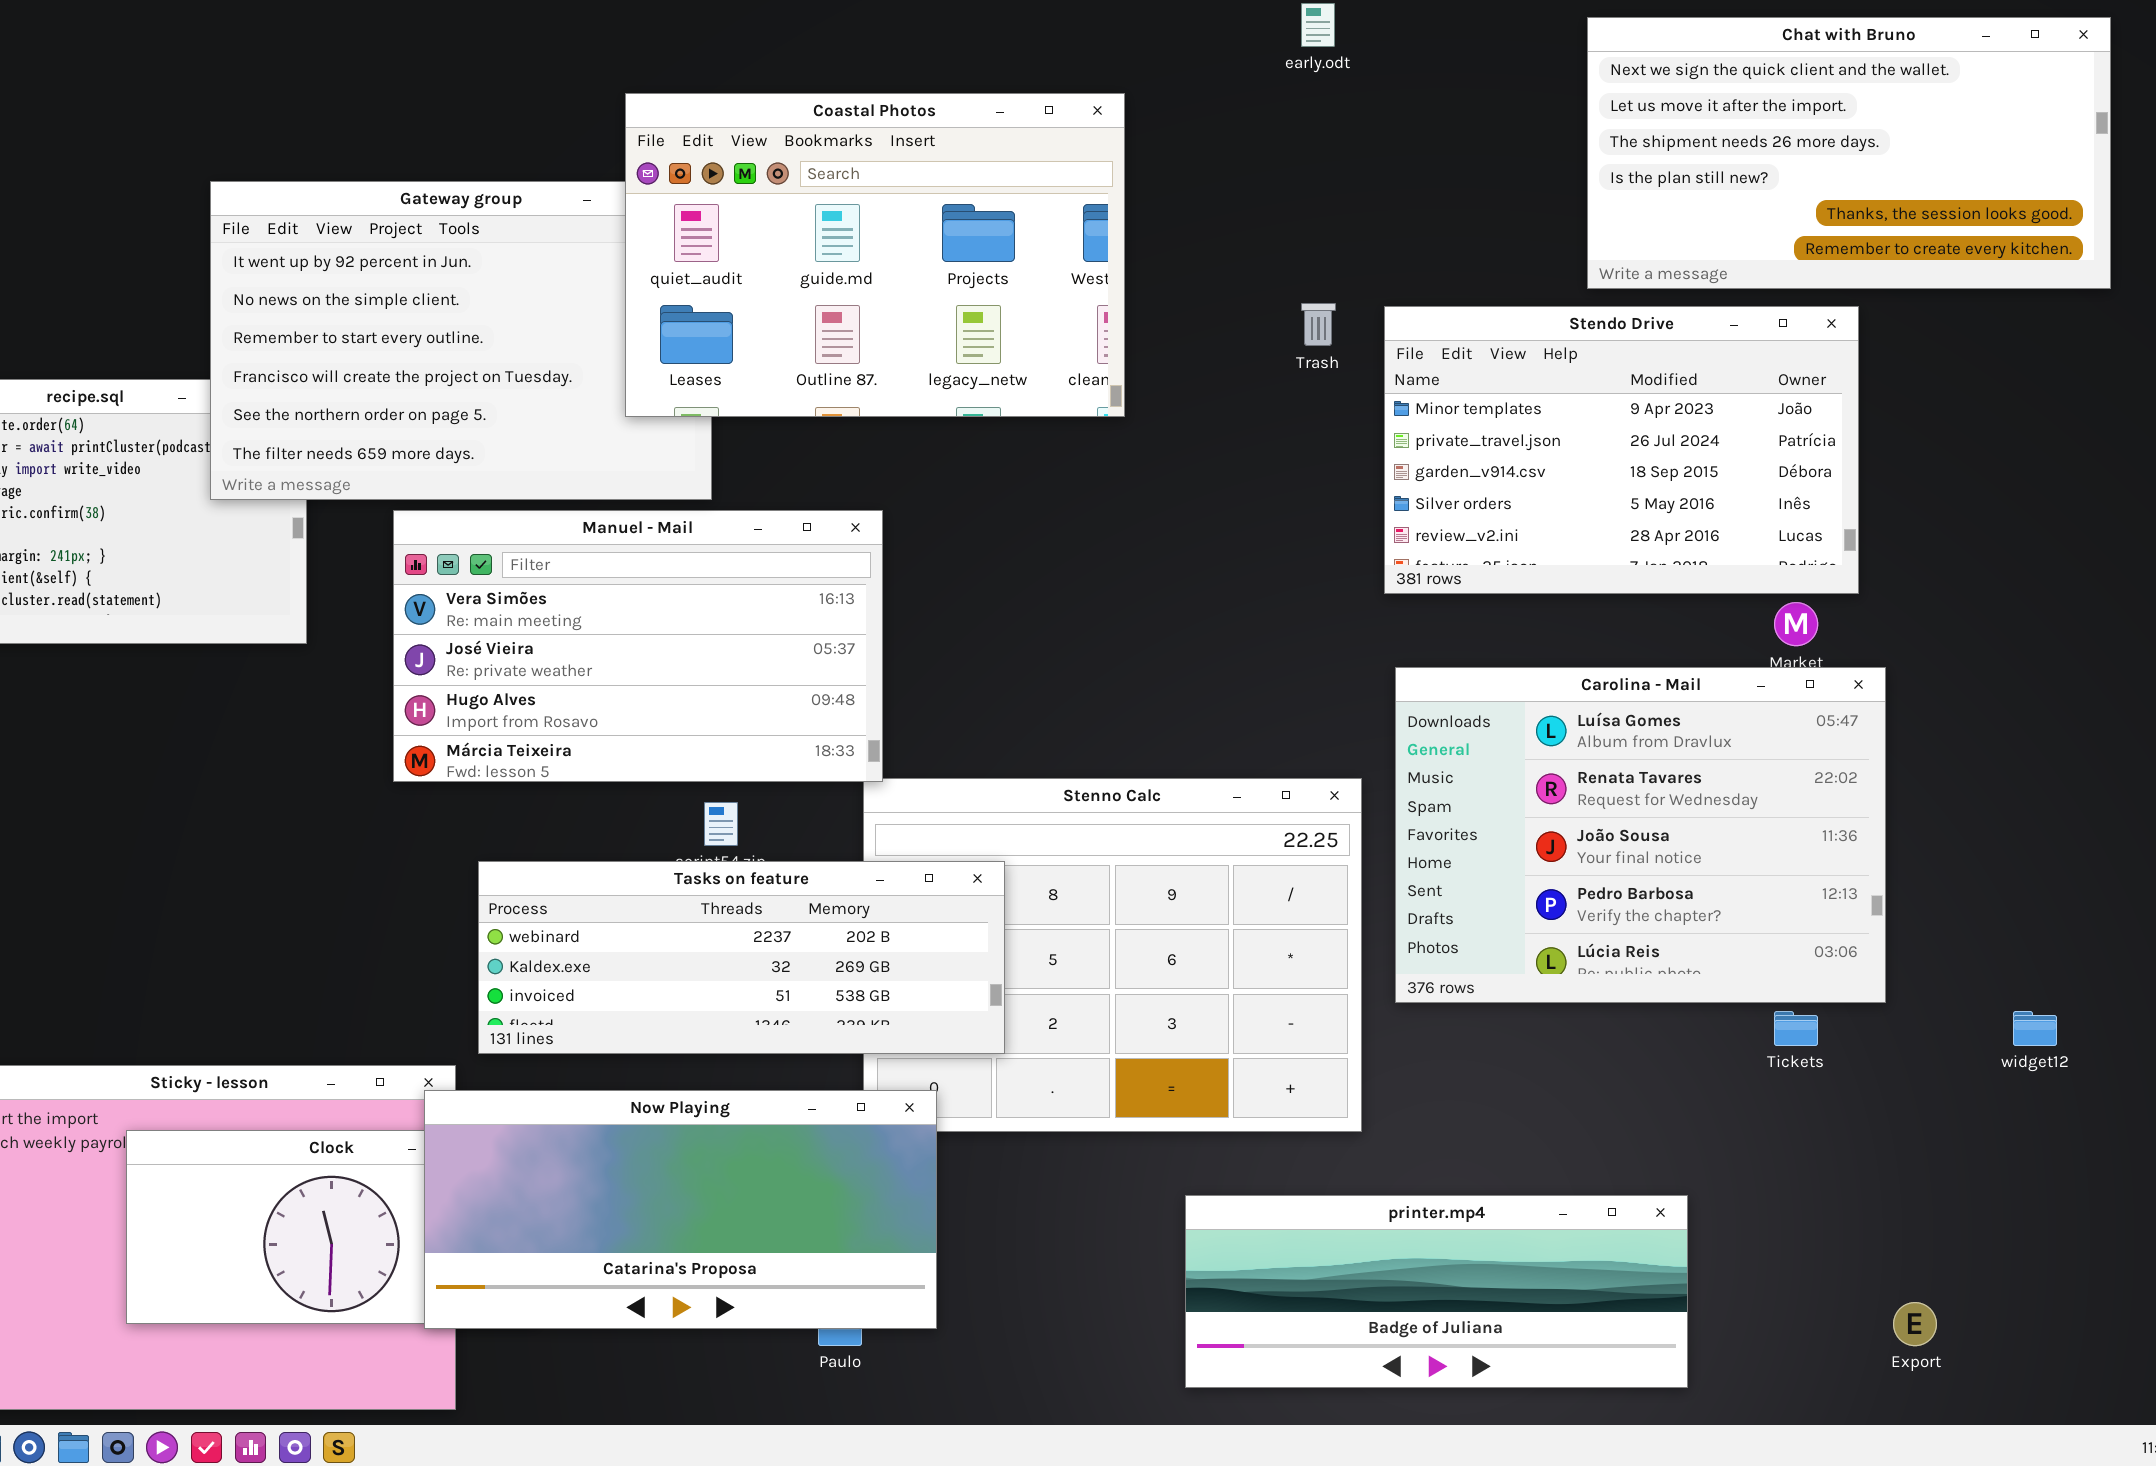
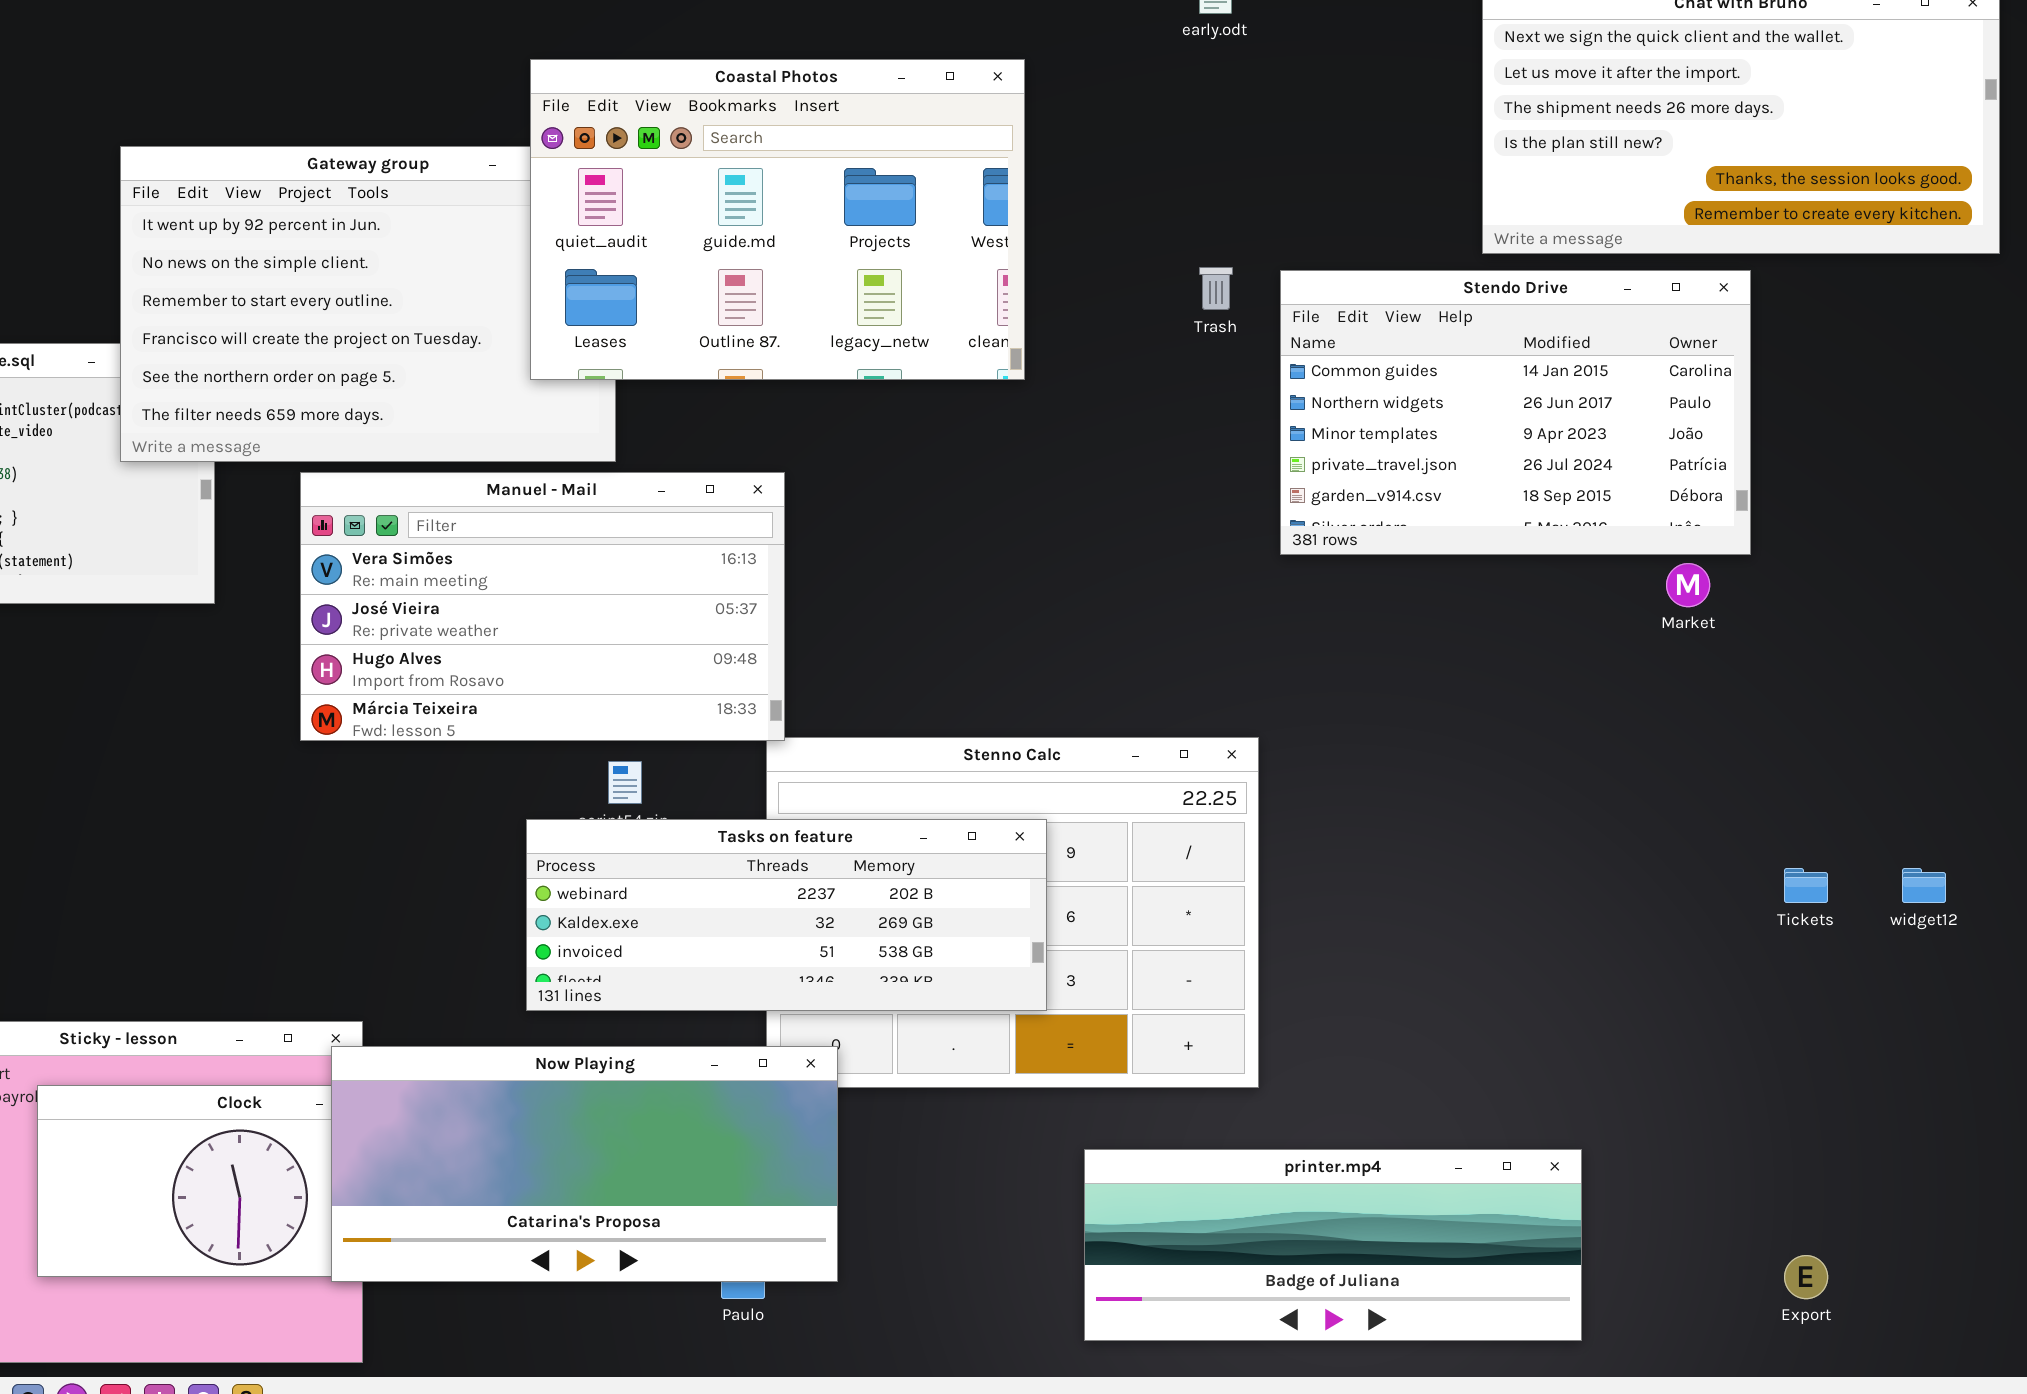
Stendo Drive: [1384,306,1859,594] -> [1280,270,1751,555], scrolled up 2 rows
Carolina - Mail: [1395,667,1886,1003] -> none, closed
Tasks on feature: [478,861,1005,1054] -> [526,819,1047,1011], moved
Tickets: [1774,1011,1818,1046] -> [1784,868,1828,903], moved
widget12: [2013,1011,2057,1046] -> [1902,868,1946,903], moved

